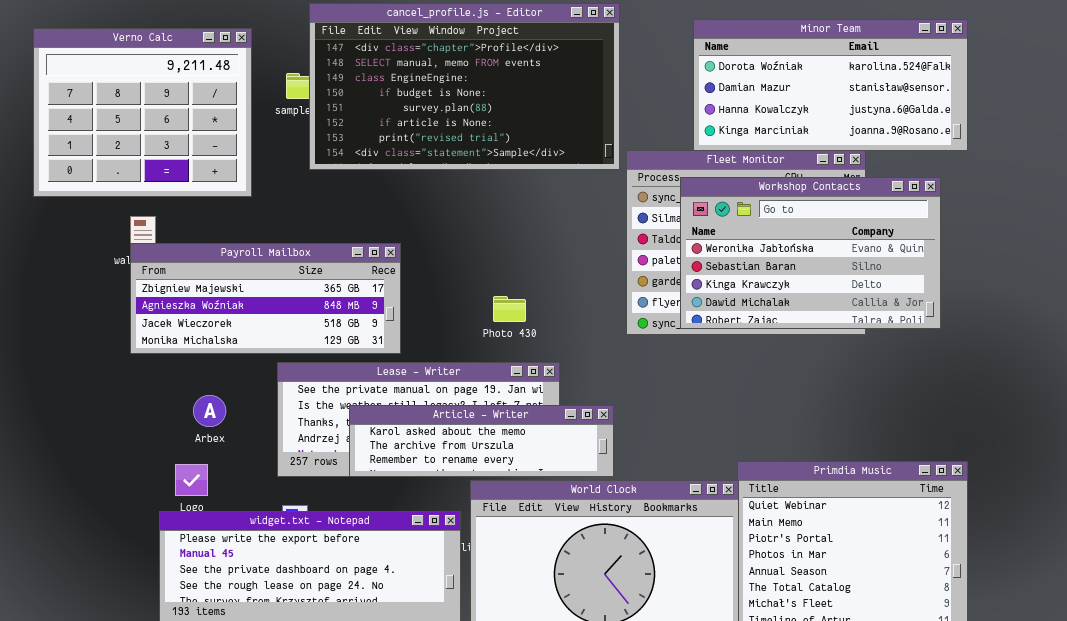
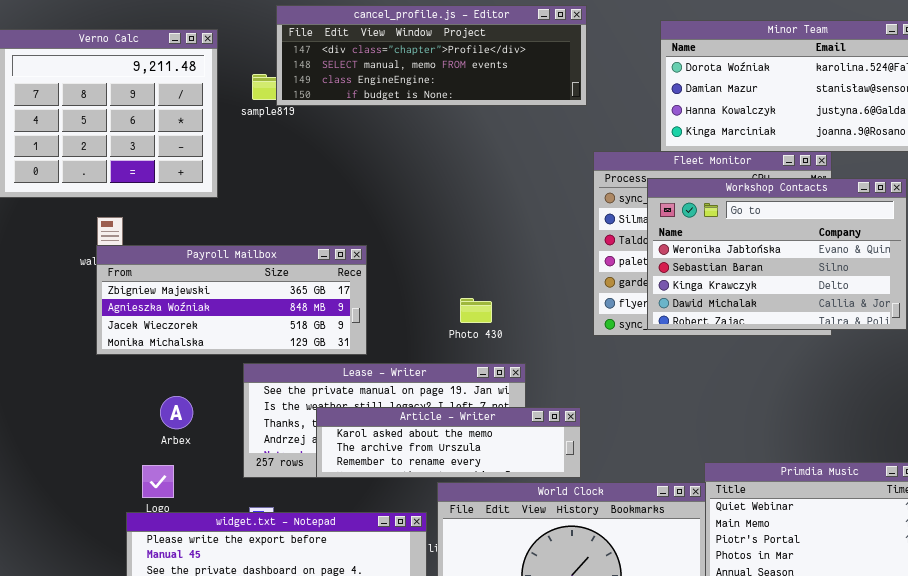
cancel_profile.js - Editor: [309,3,620,170] -> [276,5,587,106], resized

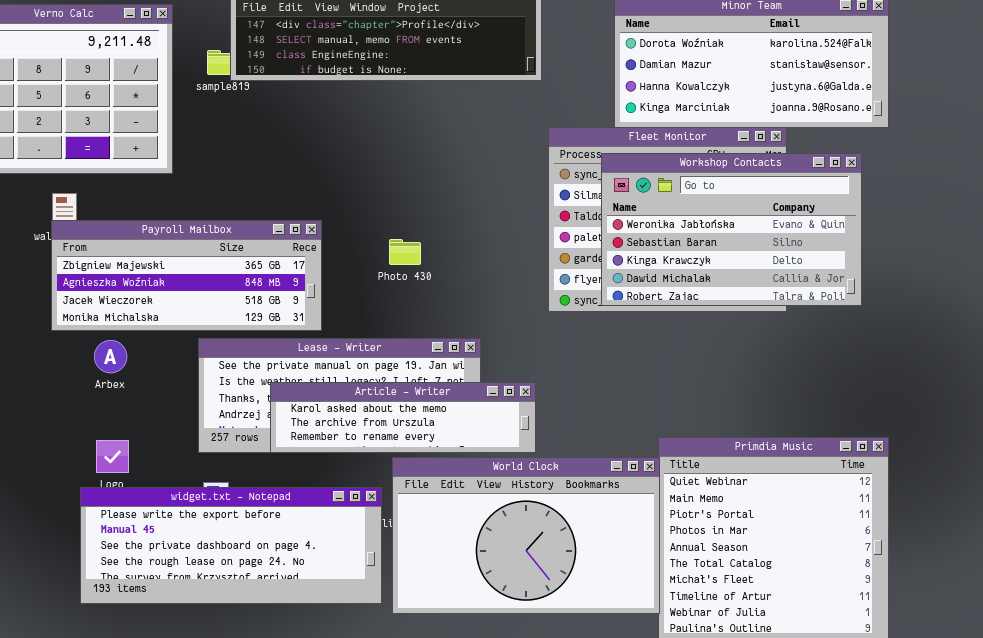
Photo 430: [460,298,492,323] -> [389,239,421,265], moved
Arbex: [160,396,193,429] -> [94,340,127,373], moved

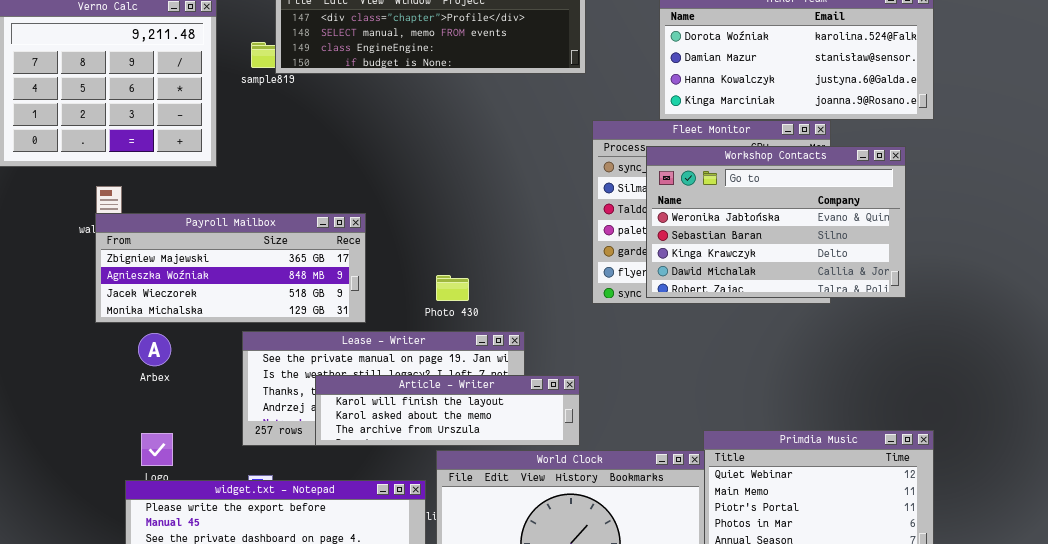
Photo 430: [389,239,421,265] -> [436,275,469,301], moved
Article - Writer: [270,382,536,453] -> [315,375,580,446], scrolled up 1 row

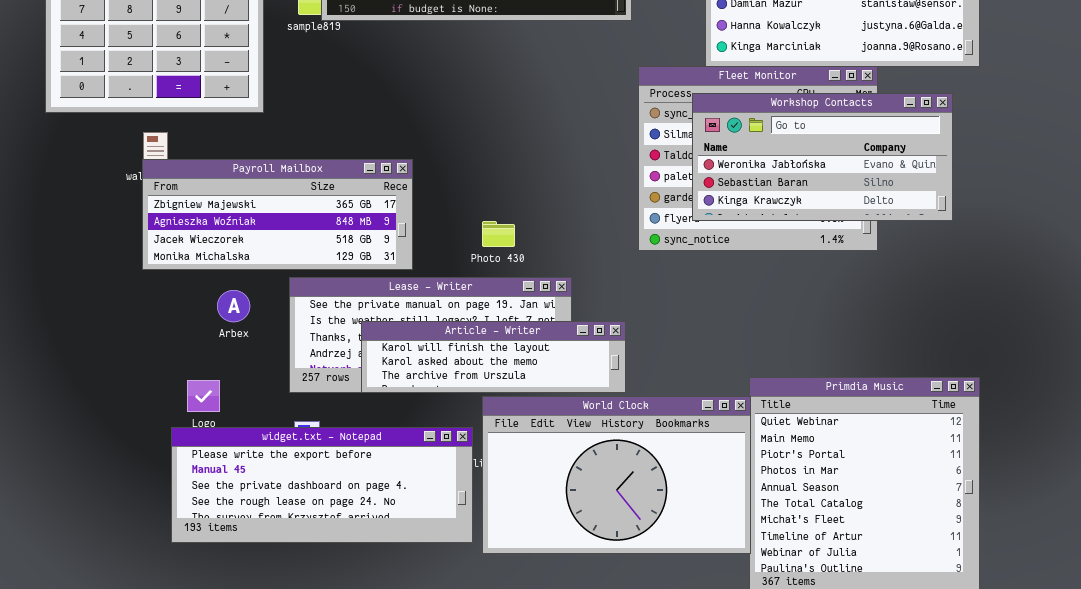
Workshop Contacts: [646,146,906,298] -> [692,93,953,221], resized
Arbex: [138,333,171,366] -> [217,290,250,322], moved

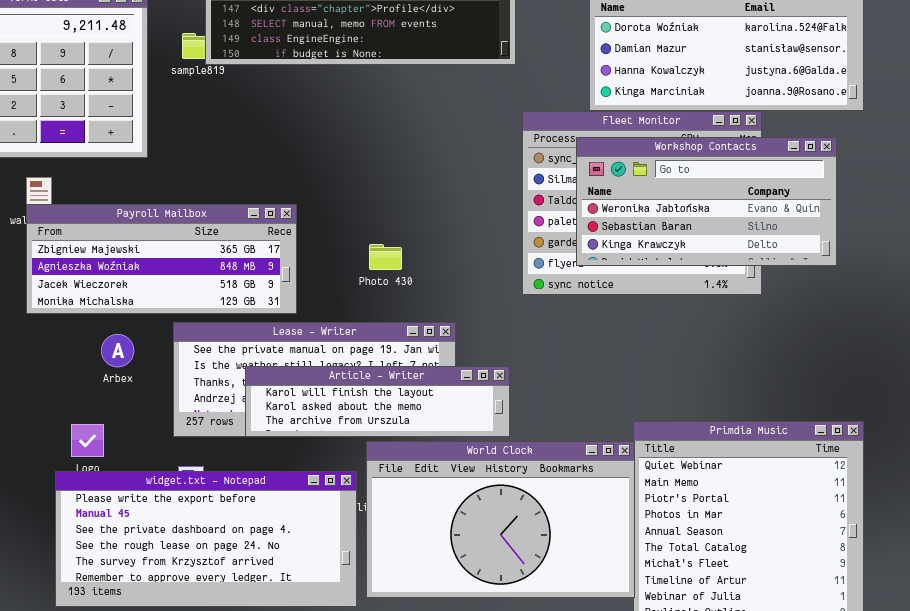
Photo 430: [482,221,515,247] -> [369,244,402,270], moved
widget.txt - Notepad: [171,427,473,543] -> [55,471,357,607], resized

